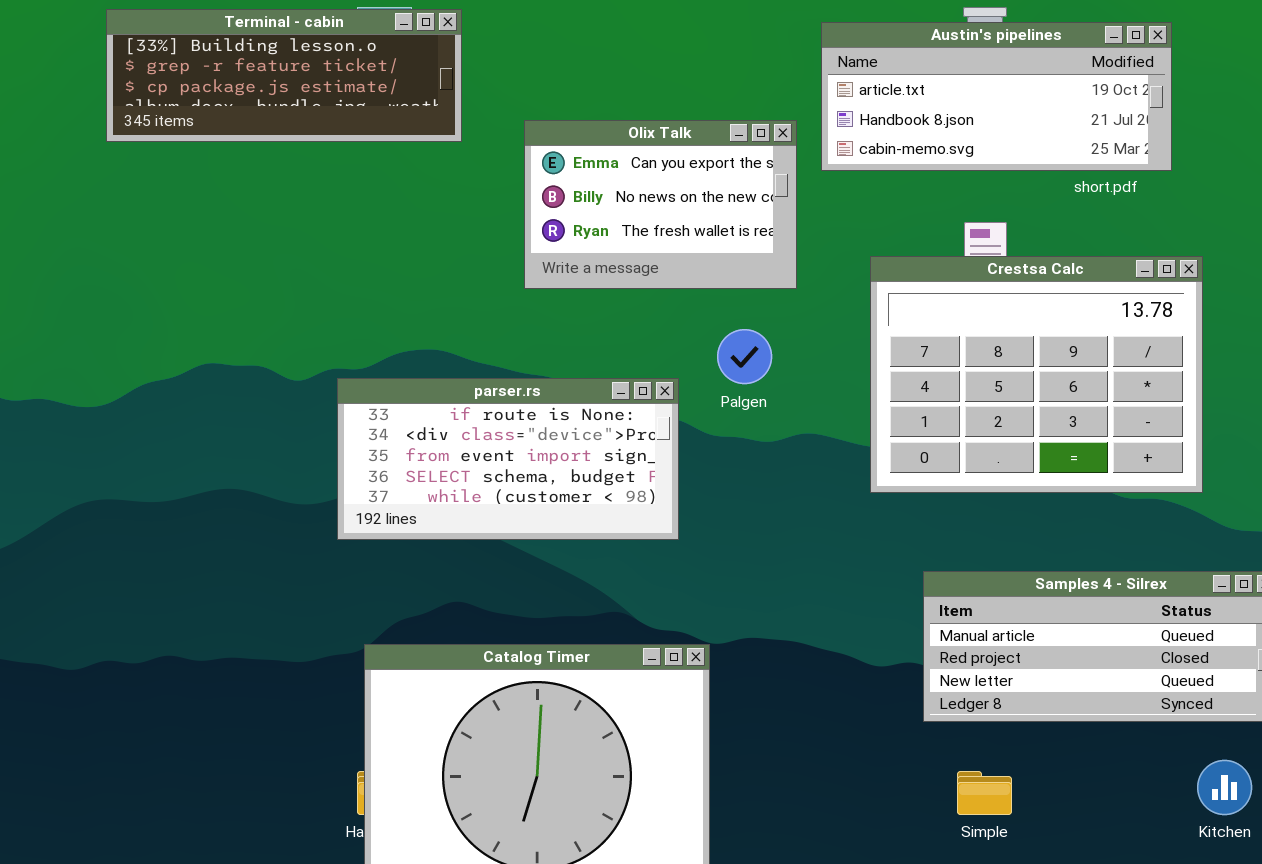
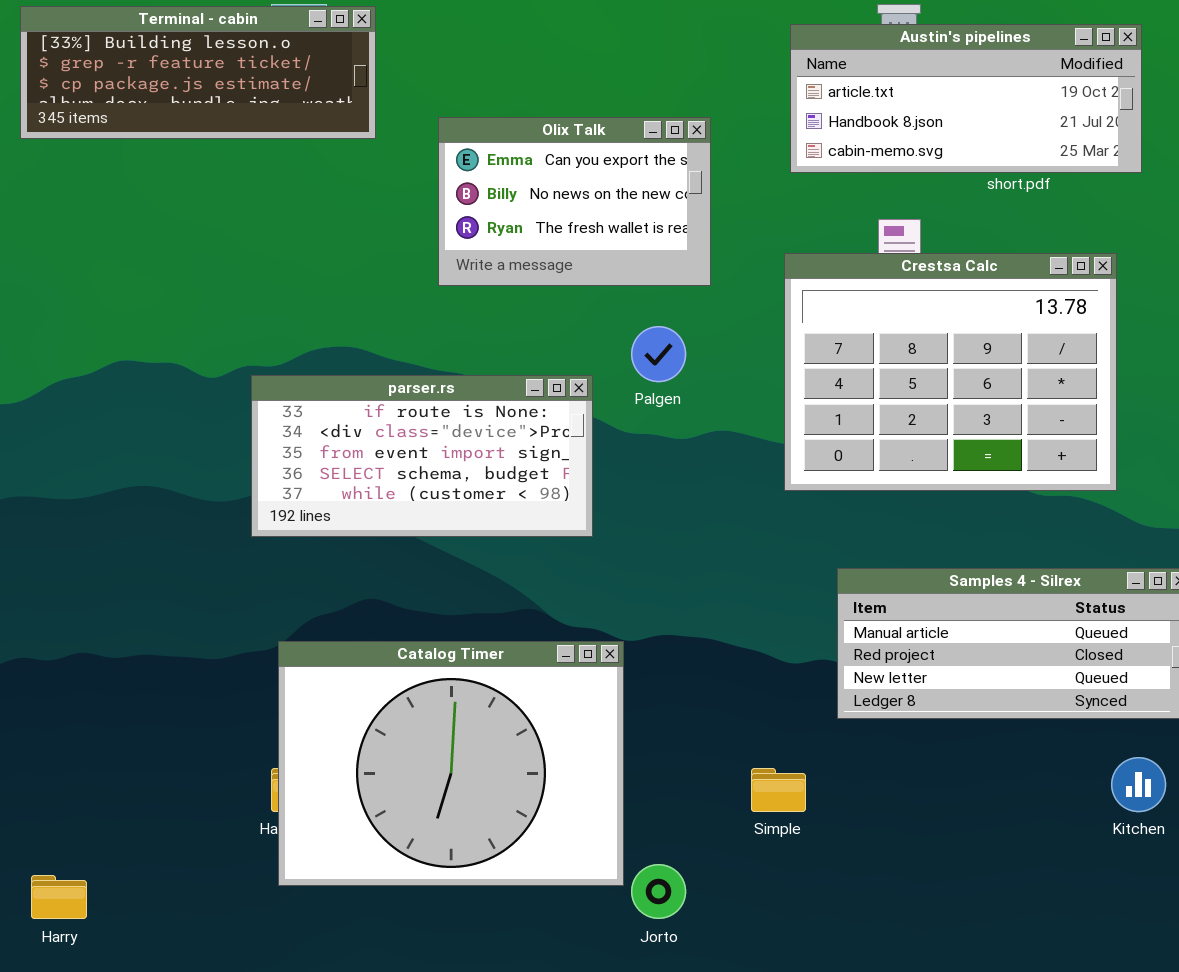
Austin's pipelines: [821,22,1172,171] -> [790,24,1142,173], moved
Simple: [957,771,1012,815] -> [751,768,806,812], moved

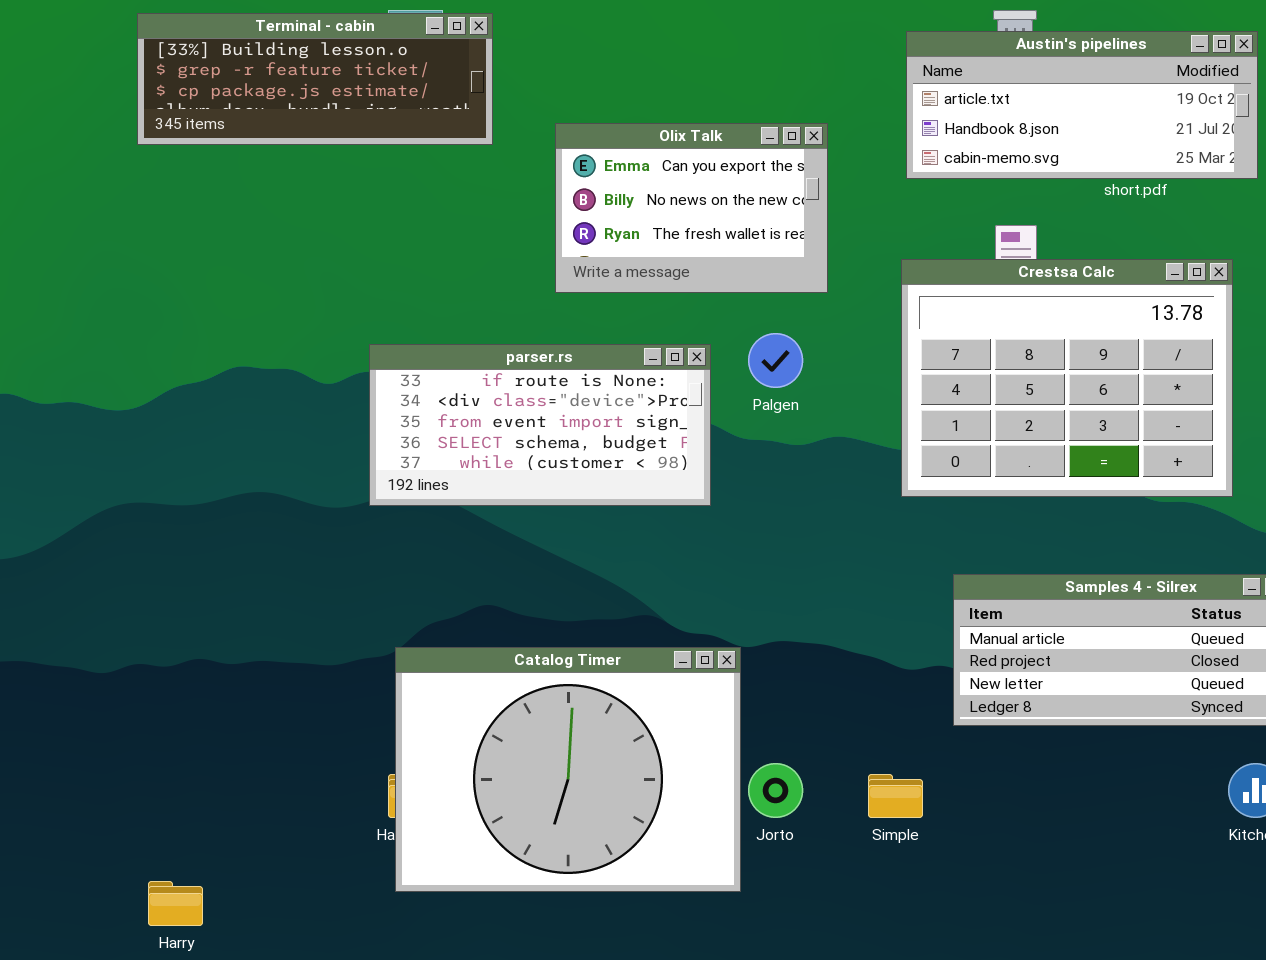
parser.rs: [251,375,593,537] -> [369,344,711,506], moved
Jorto: [631,864,686,919] -> [748,763,803,818], moved

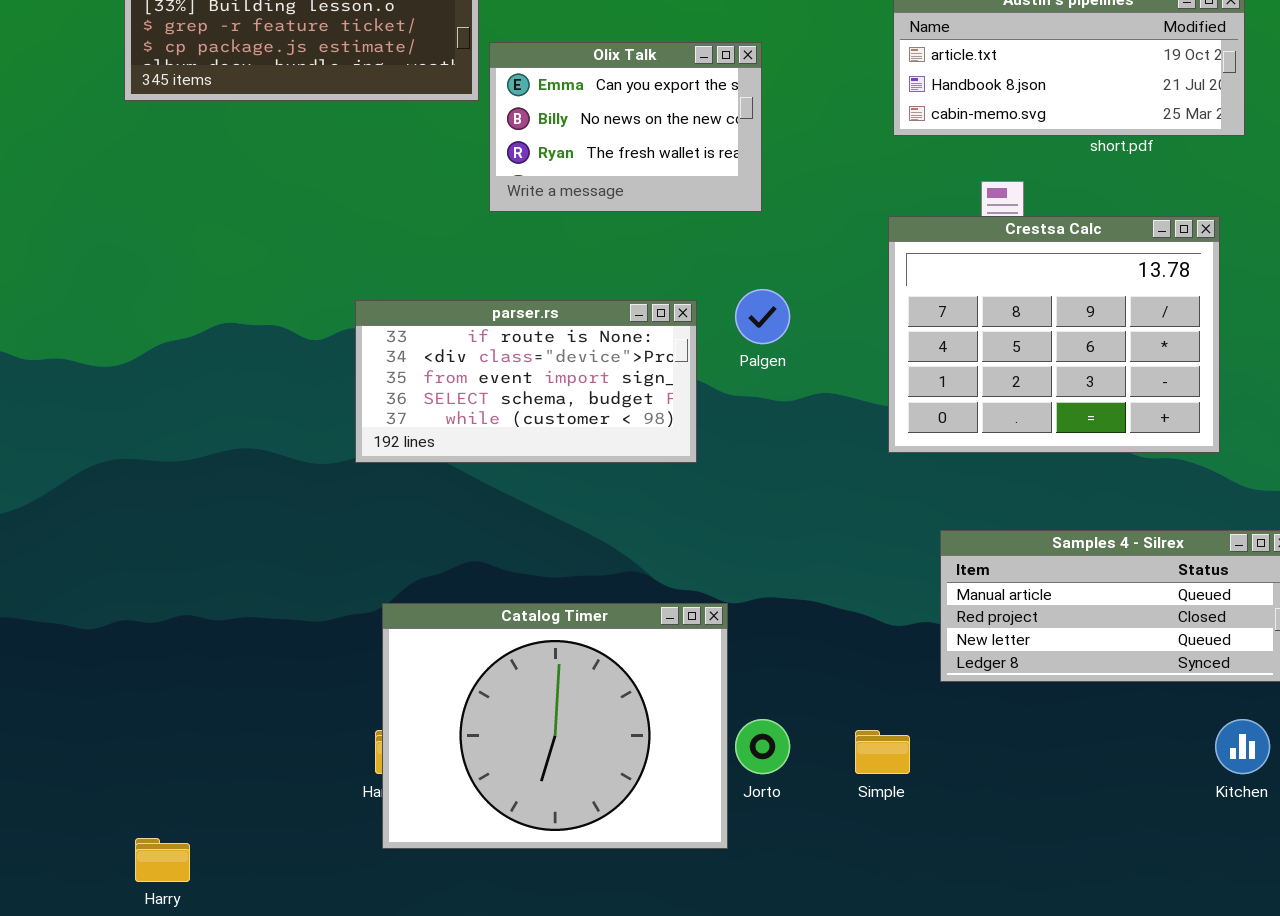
Olix Talk: [555,123,828,293] -> [489,42,762,212], moved

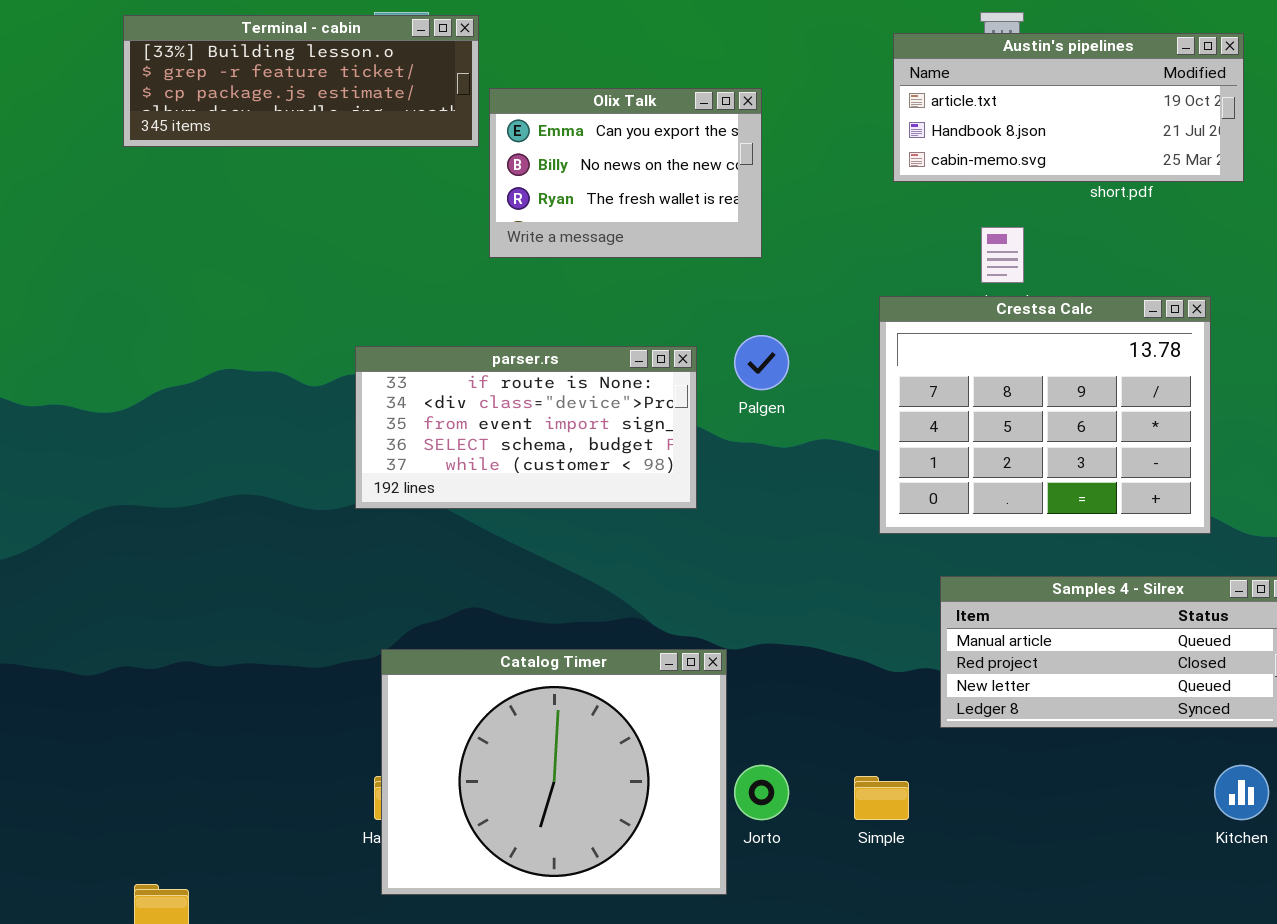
Crestsa Calc: [888,216,1220,453] -> [879,296,1211,534], moved

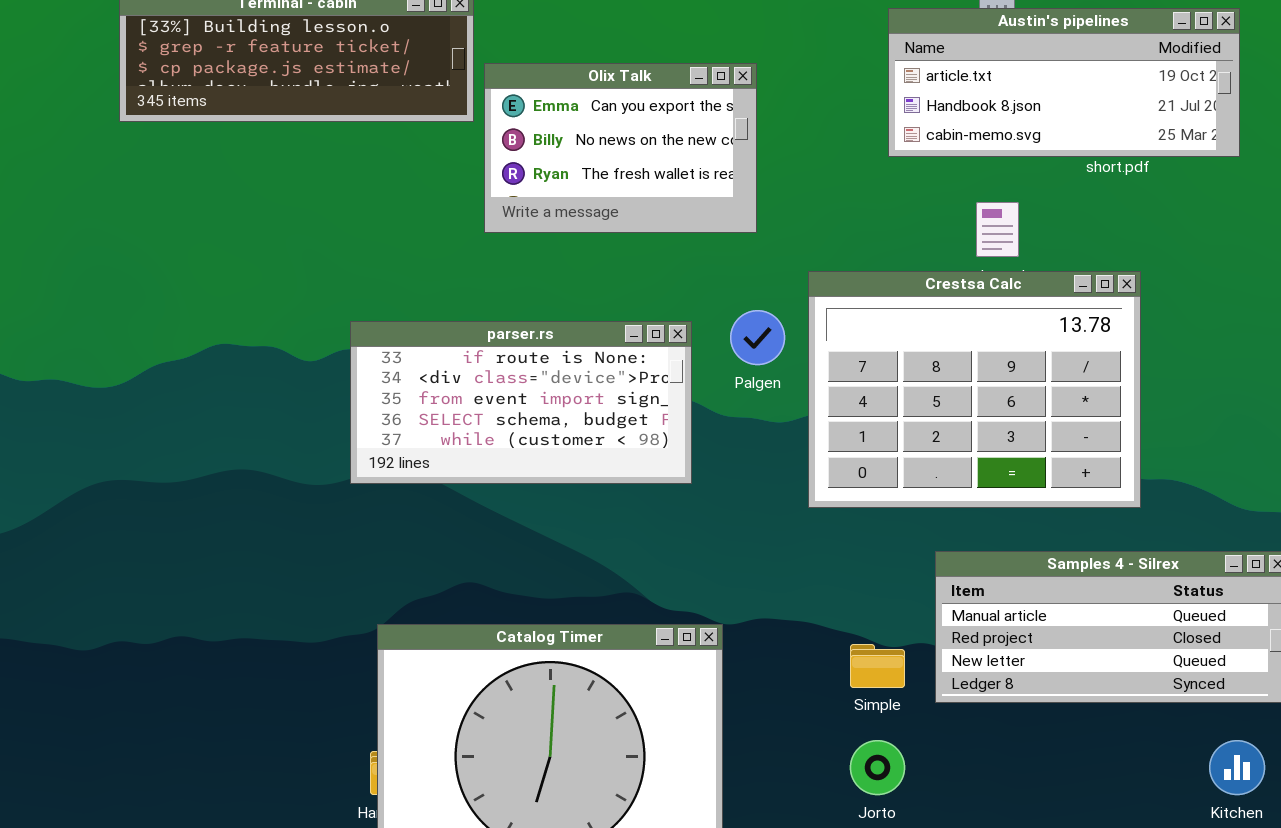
Crestsa Calc: [879,296,1211,534] -> [808,271,1141,508], moved
Jorto: [734,765,789,820] -> [850,740,905,795], moved
Simple: [854,776,909,820] -> [850,644,905,688], moved

